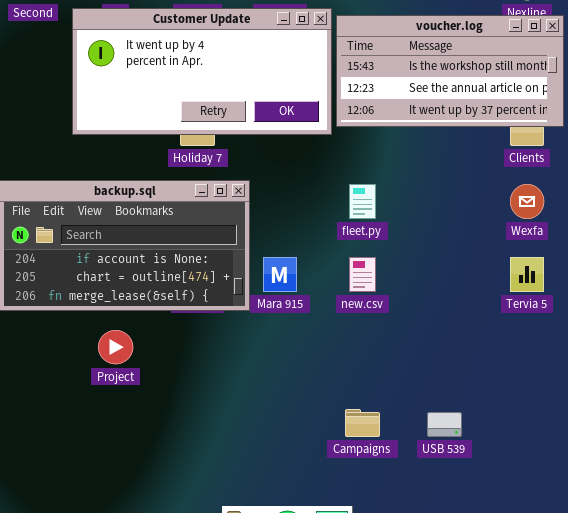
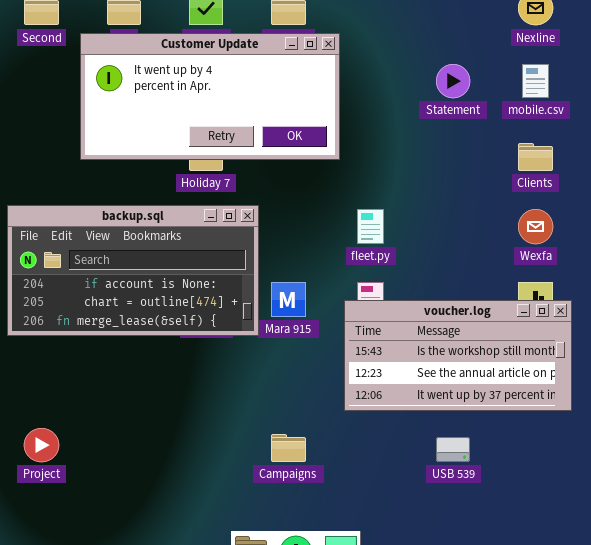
voucher.log: [336,15,564,127] -> [344,300,572,411], moved
Project: [98,330,133,364] -> [24,428,59,462], moved
Campaigns: [345,409,380,437] -> [271,434,306,462], moved

